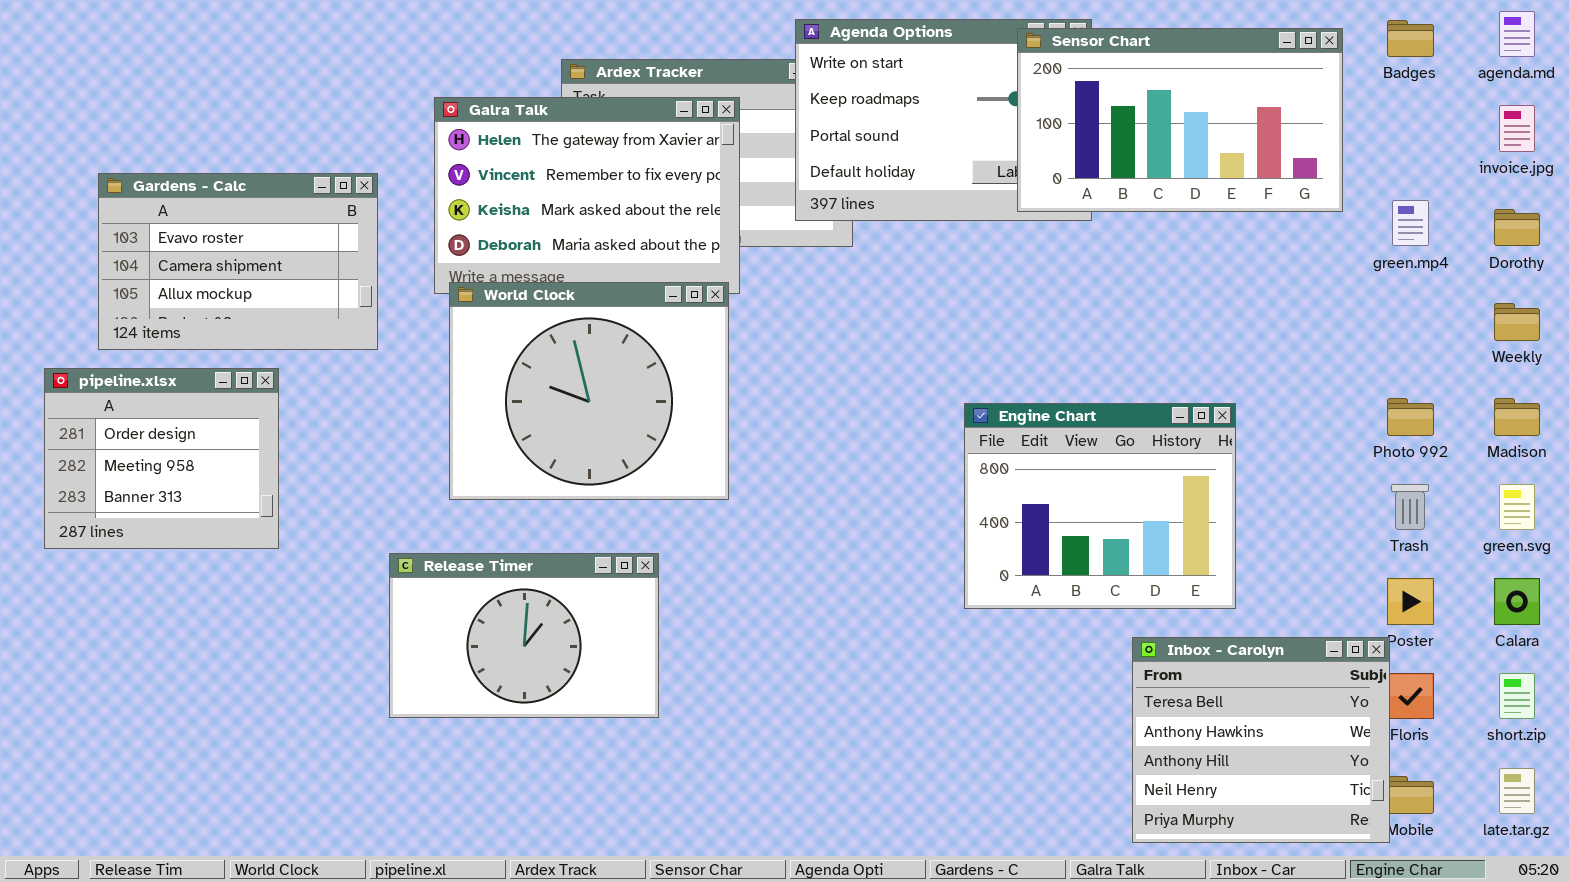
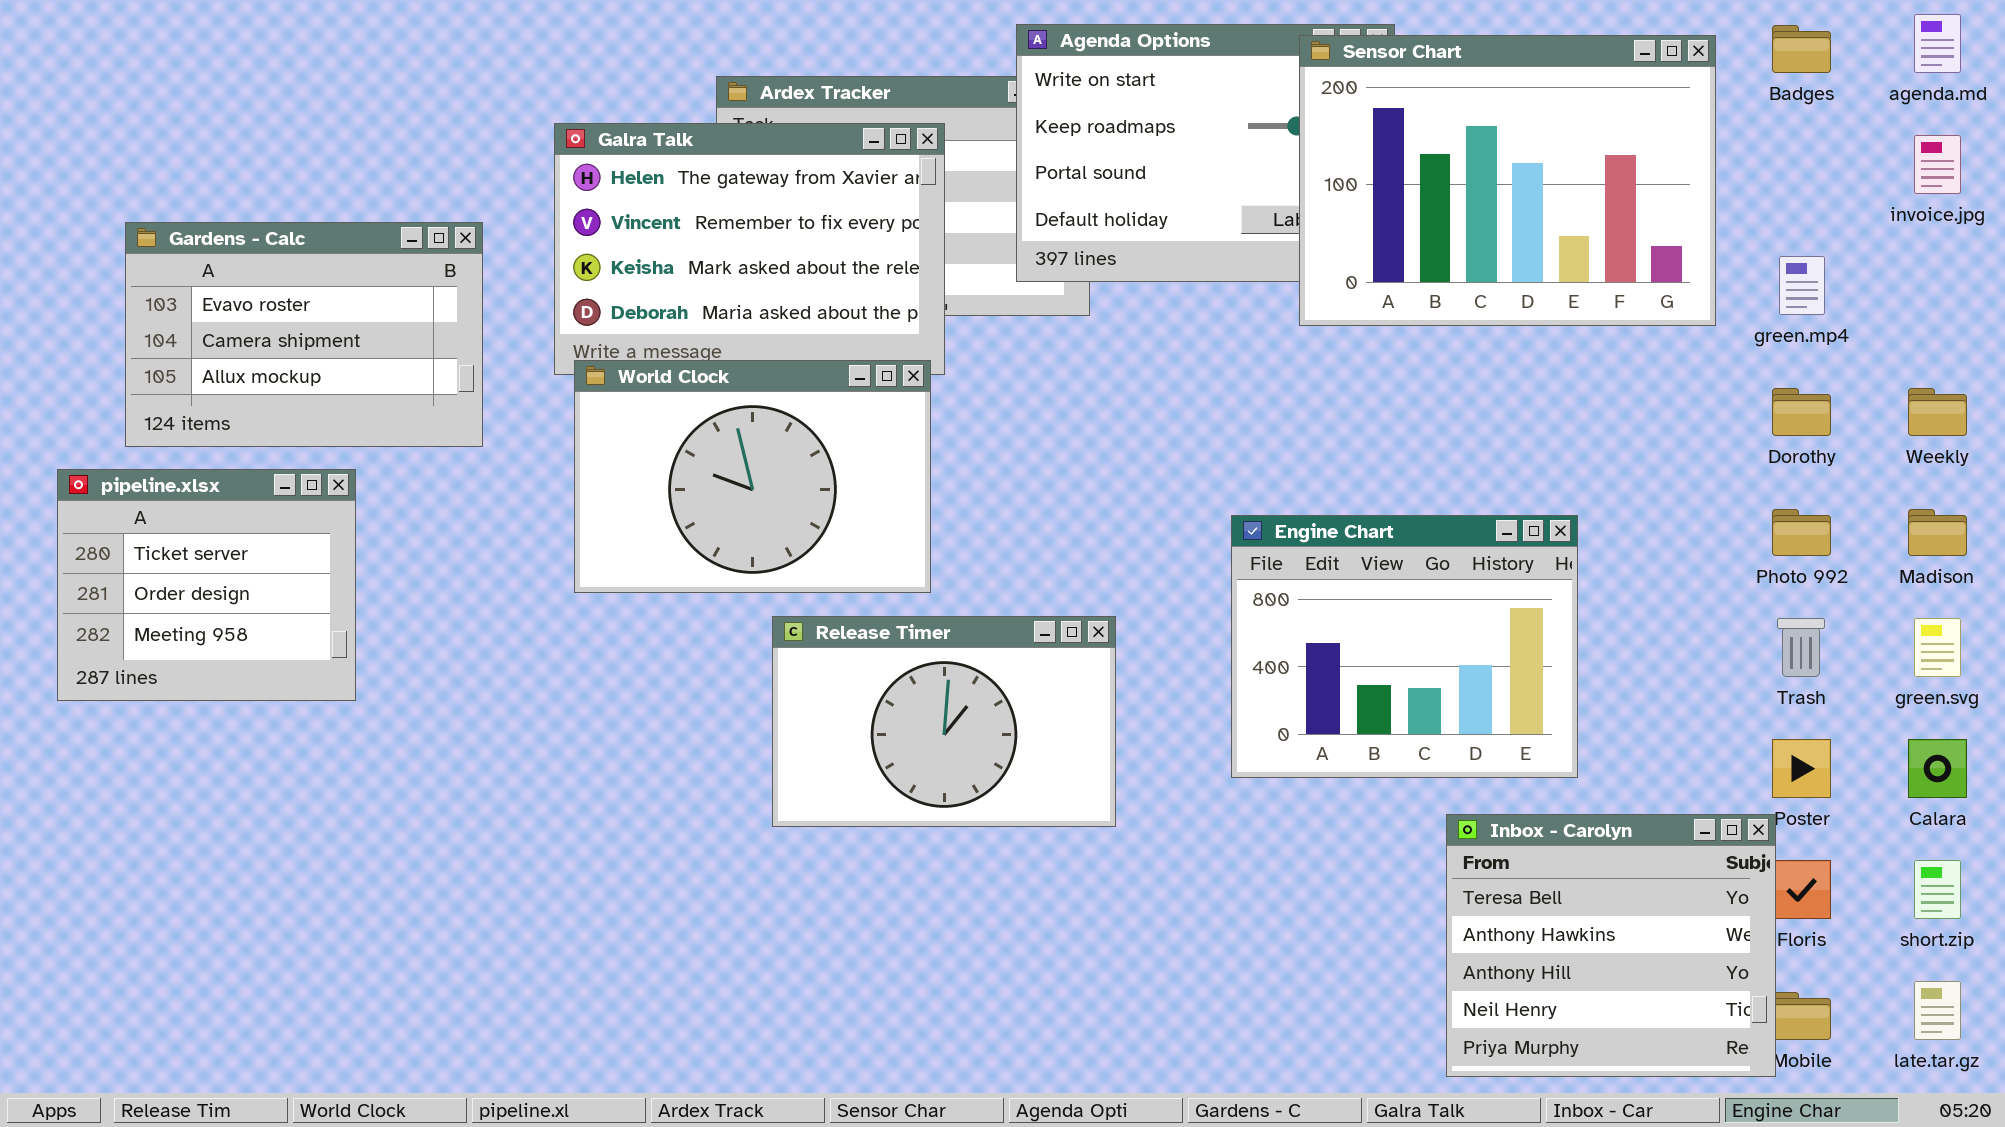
Sensor Chart: [1017,28,1343,212] -> [1299,35,1716,326], resized
Dorothy: [1494,209,1540,246] -> [1772,388,1831,436], moved
World Clock: [449,282,729,500] -> [574,360,931,593], resized
pipeline.xlsx: [44,368,279,549] -> [57,469,356,701], scrolled up 1 row
Release Timer: [389,553,659,718] -> [772,616,1116,827], moved

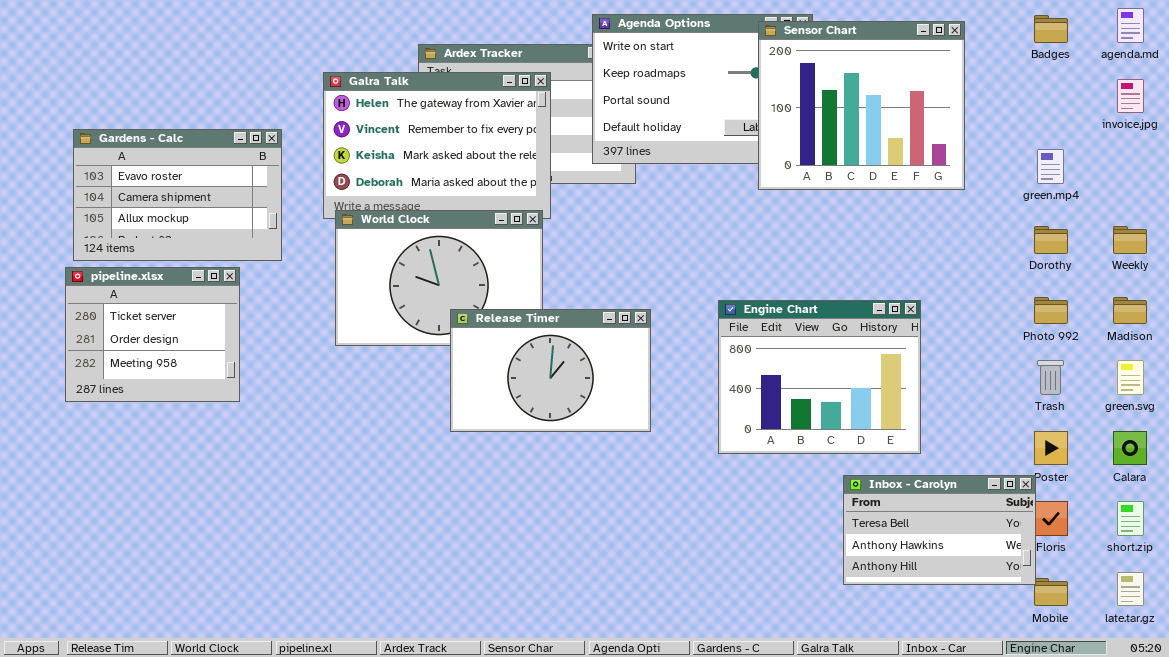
Sensor Chart: [1299,35,1716,326] -> [758,21,965,190], resized
pipeline.xlsx: [57,469,356,701] -> [65,267,240,402], moved
Release Timer: [772,616,1116,827] -> [450,309,651,432], moved
Inbox - Carolyn: [1446,814,1776,1077] -> [843,475,1036,585], resized

